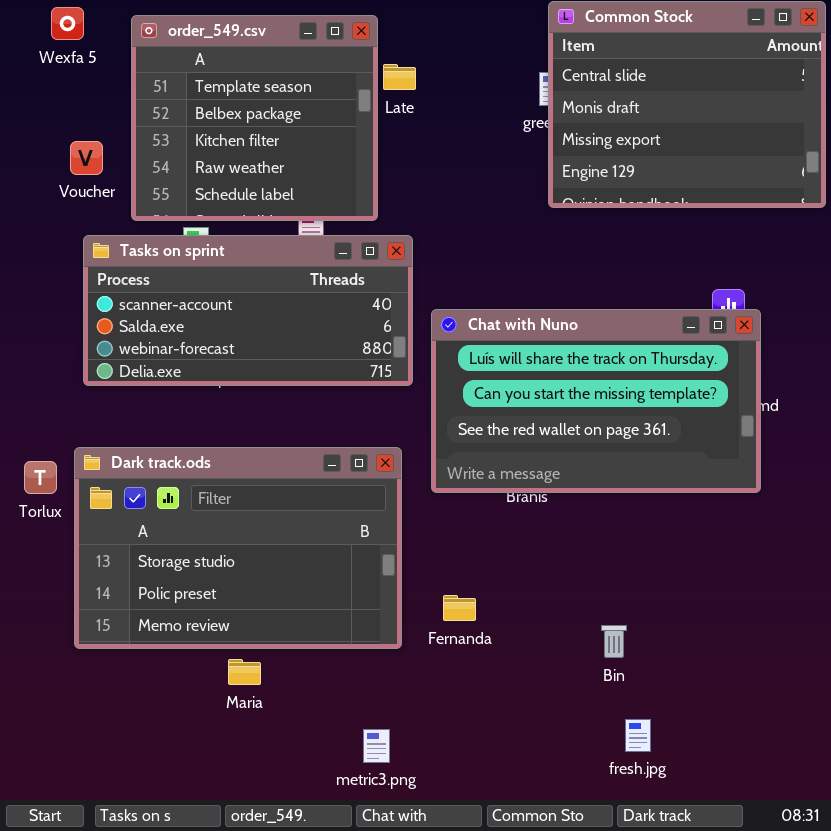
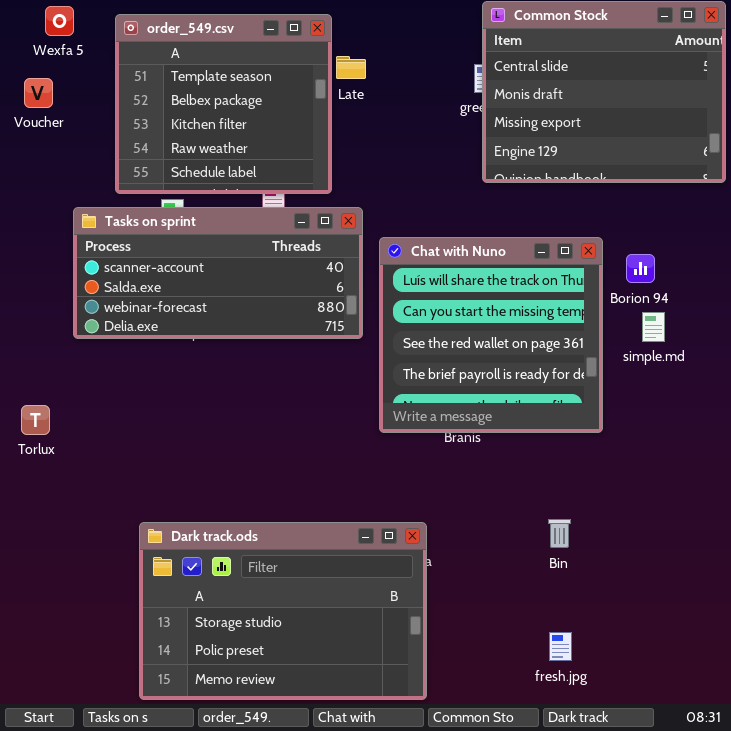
Voucher: [70,141,103,175] -> [24,78,53,108], moved
Chat with Nuno: [431,309,761,493] -> [379,237,603,433], resized
Dark track.ods: [74,447,402,649] -> [139,522,427,700], moved
Bin: [601,625,627,658] -> [548,519,571,548], moved

